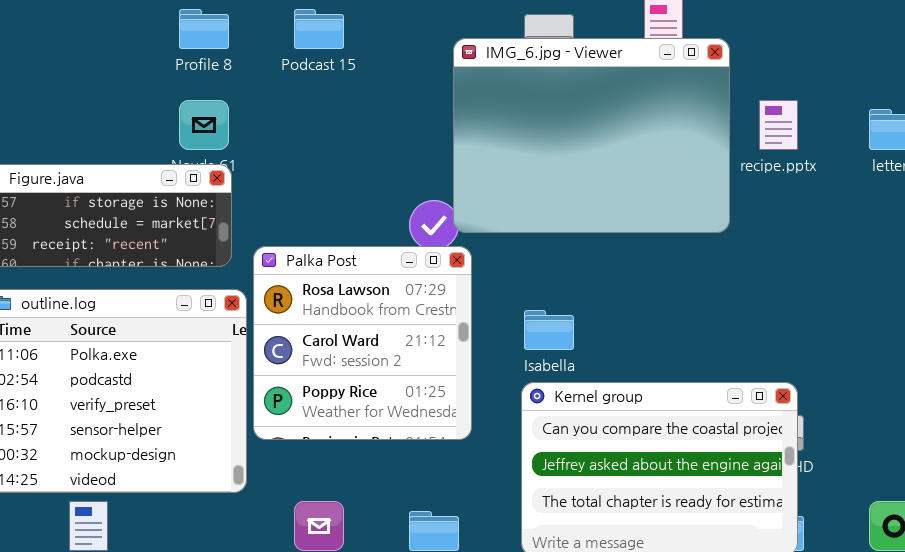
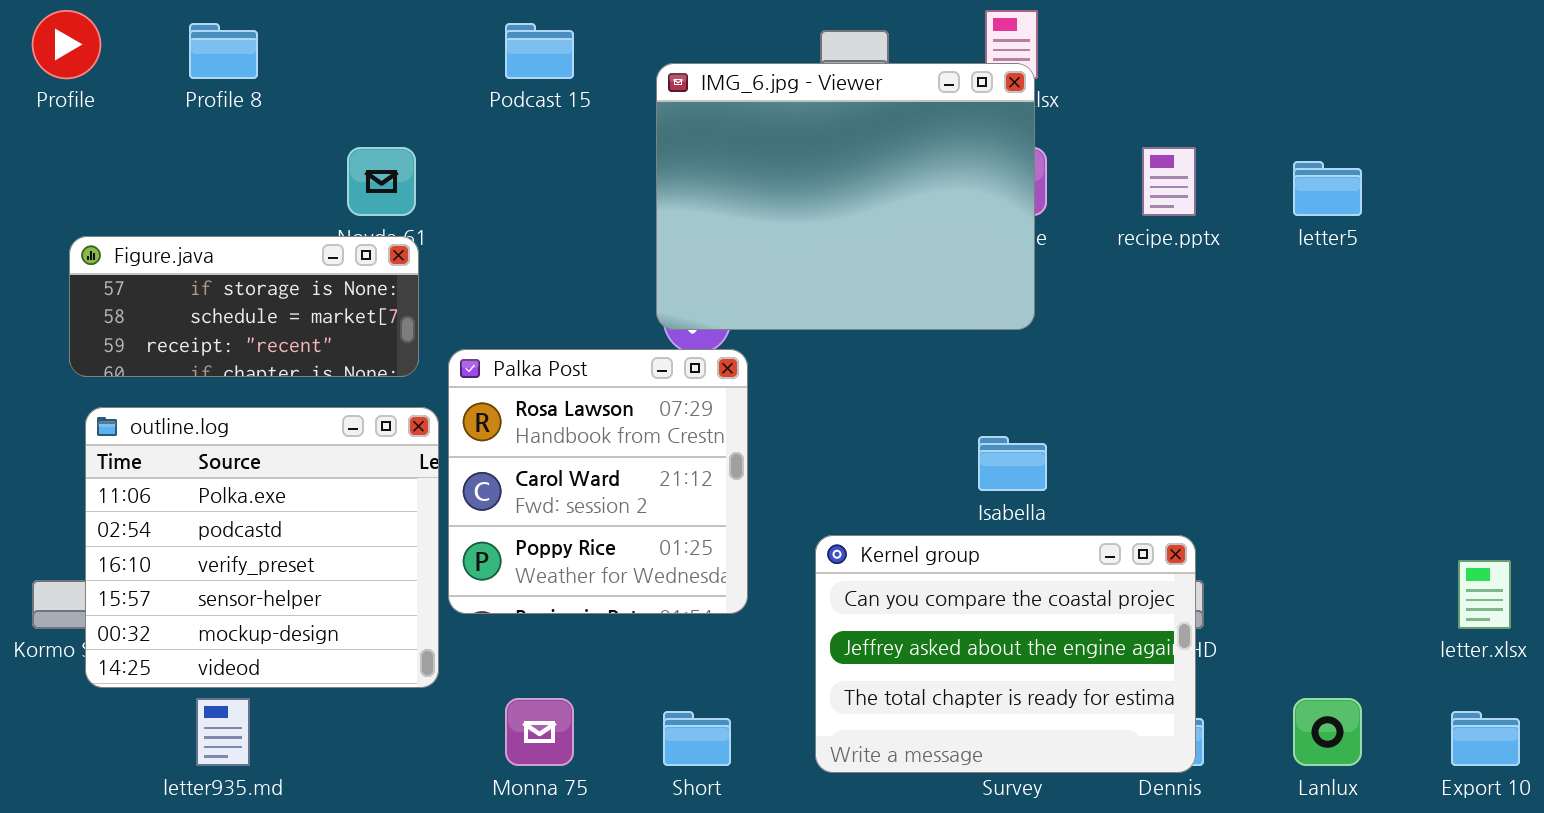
Profile 8: [179,9,229,49] -> [189,23,258,79], moved
IMG_6.jpg - Viewer: [453,38,730,233] -> [656,63,1035,330], moved
Isabella: [524,310,574,350] -> [978,436,1047,491], moved

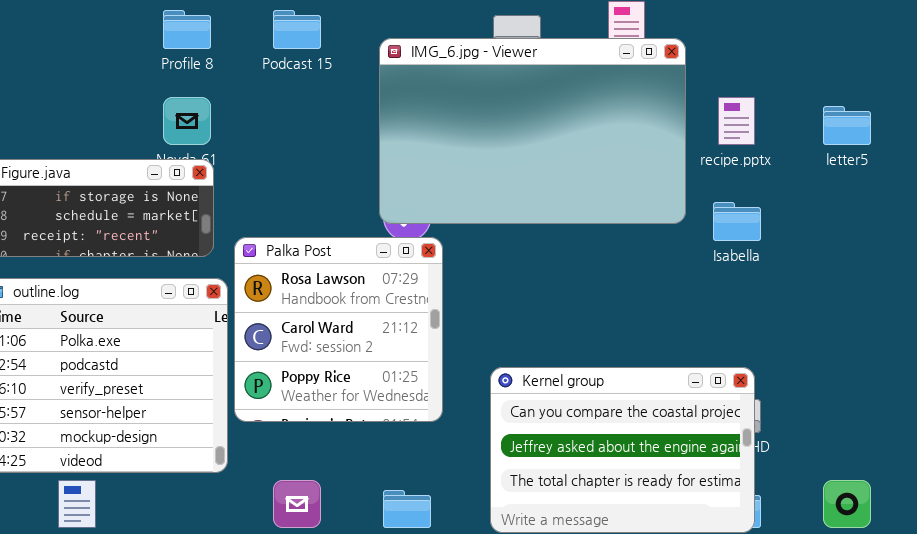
Profile 8: [189,23,258,79] -> [163,10,211,49], moved
IMG_6.jpg - Viewer: [656,63,1035,330] -> [379,38,686,224], resized
Isabella: [978,436,1047,491] -> [713,202,761,241], moved

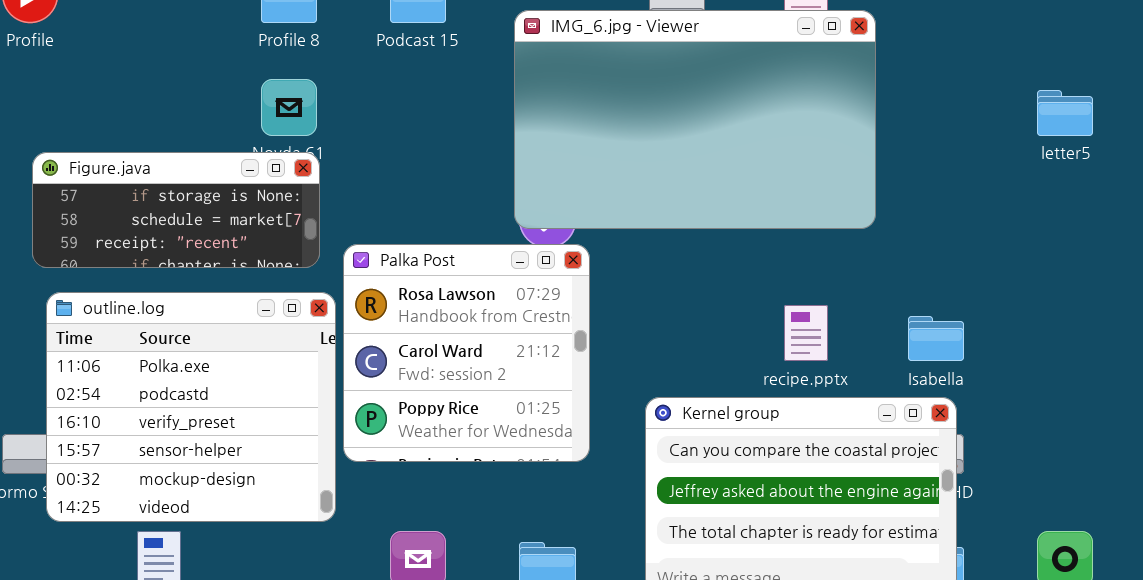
recipe.pptx: [718,97,755,145] -> [784,305,828,361], moved
Isabella: [713,202,761,241] -> [908,316,964,361], moved

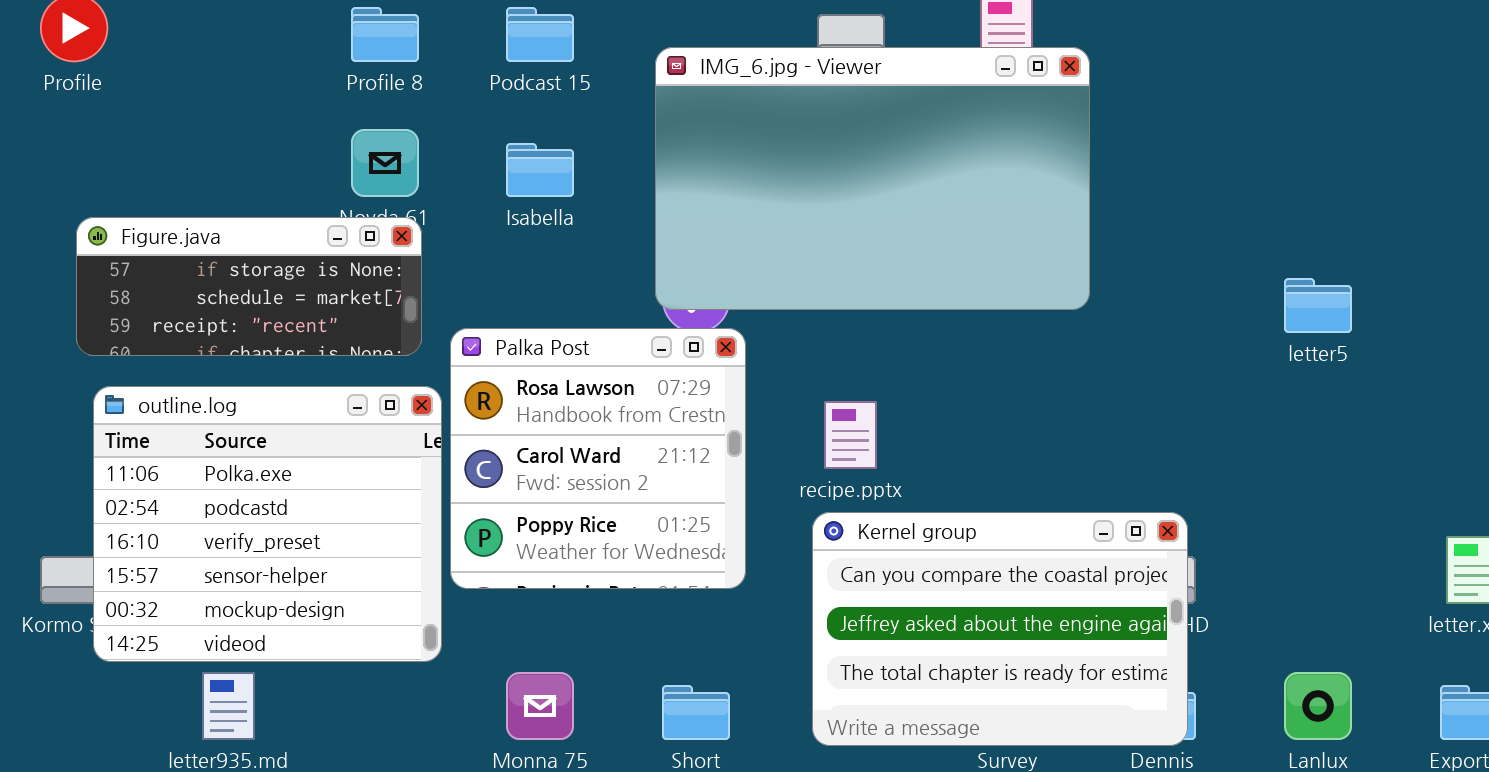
letter5: [1037,90,1093,136] -> [1284,278,1352,333], moved
recipe.pptx: [784,305,828,361] -> [824,401,877,469], moved
Isabella: [908,316,964,361] -> [506,143,574,197], moved

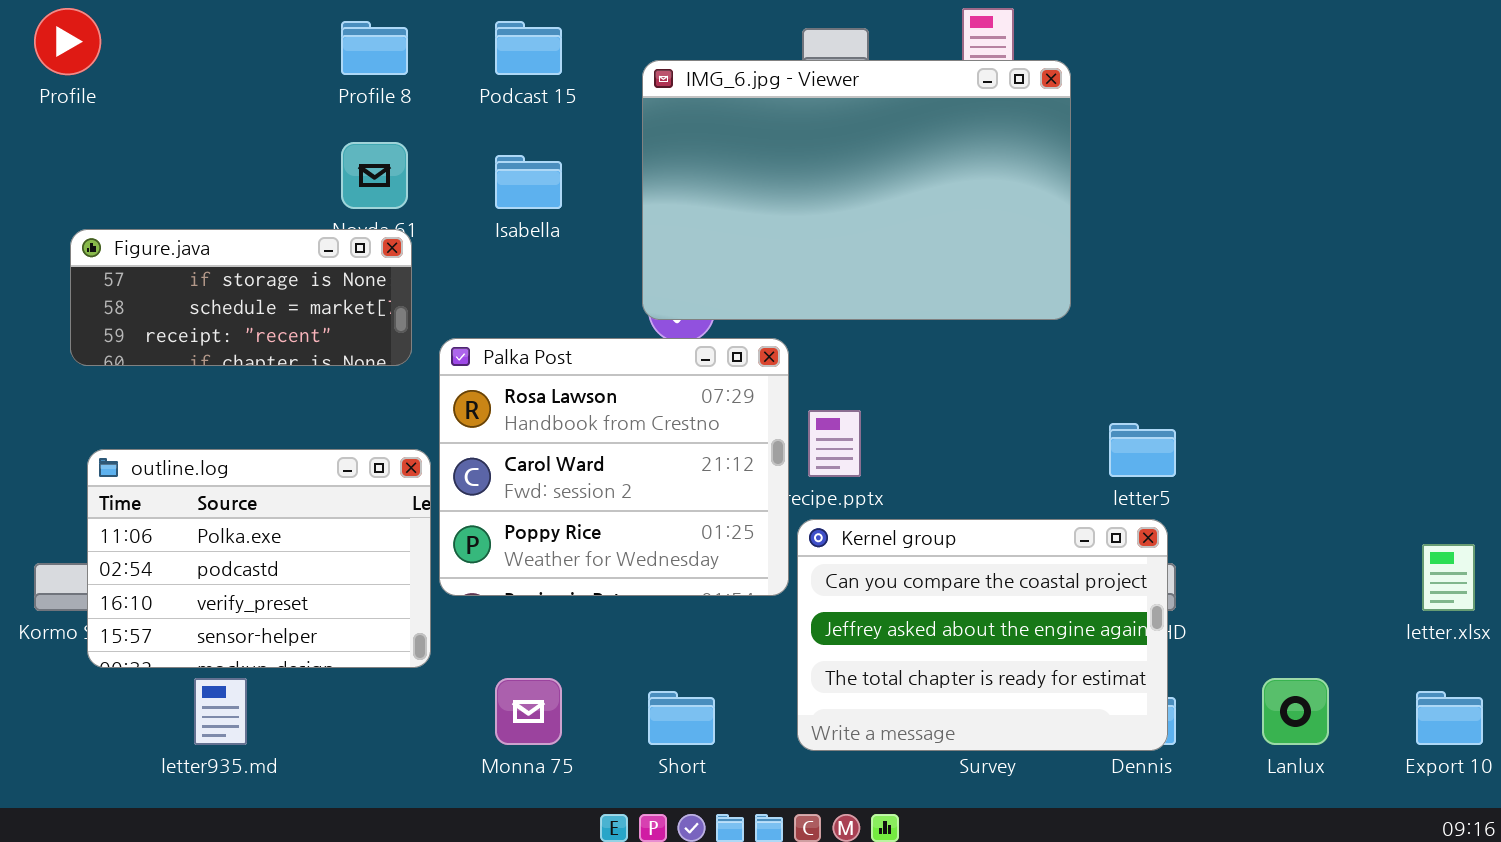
letter5: [1284,278,1352,333] -> [1109,423,1176,477], moved
Palka Post: [450,328,746,589] -> [439,338,789,596], resized
outline.log: [93,386,442,662] -> [87,449,431,668], resized

